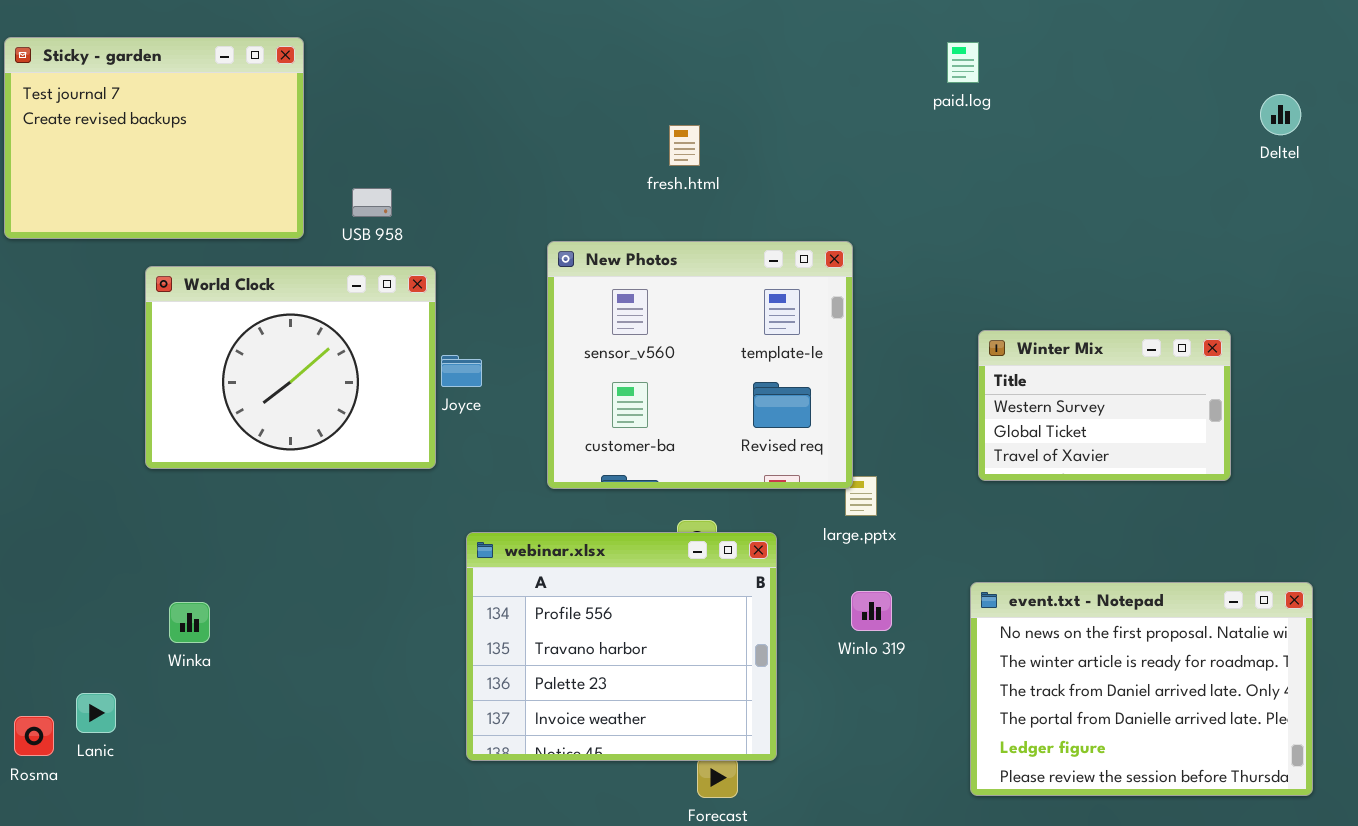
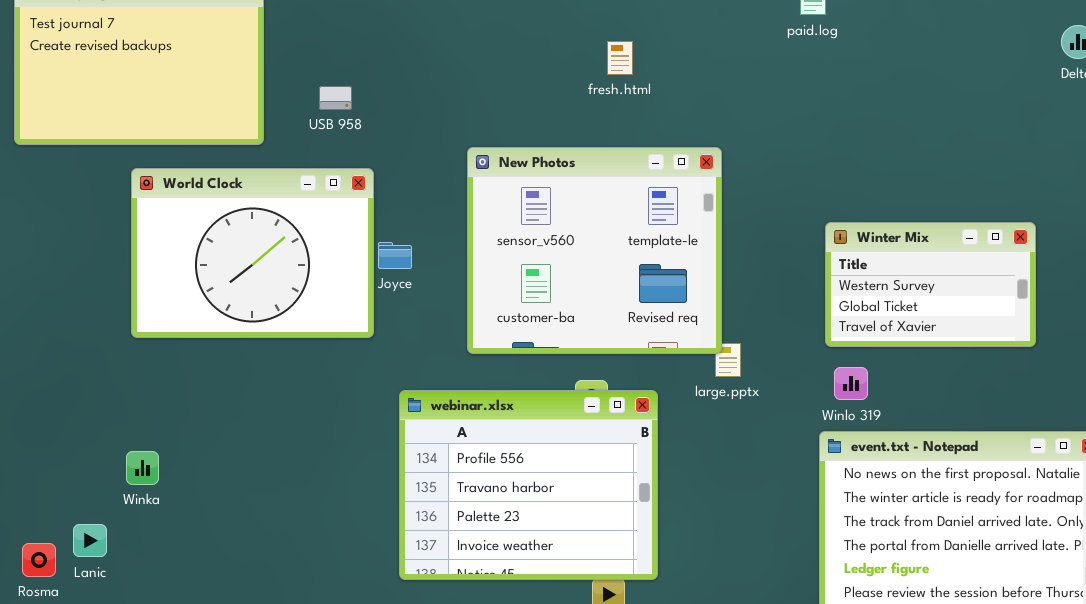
fresh.html: [669,125,700,166] -> [607,41,633,75], moved
USB 958: [352,188,392,217] -> [319,86,352,110], moved
Winlo 319: [851,591,892,631] -> [834,367,868,400], moved
Winka: [169,602,210,643] -> [126,451,159,485], moved

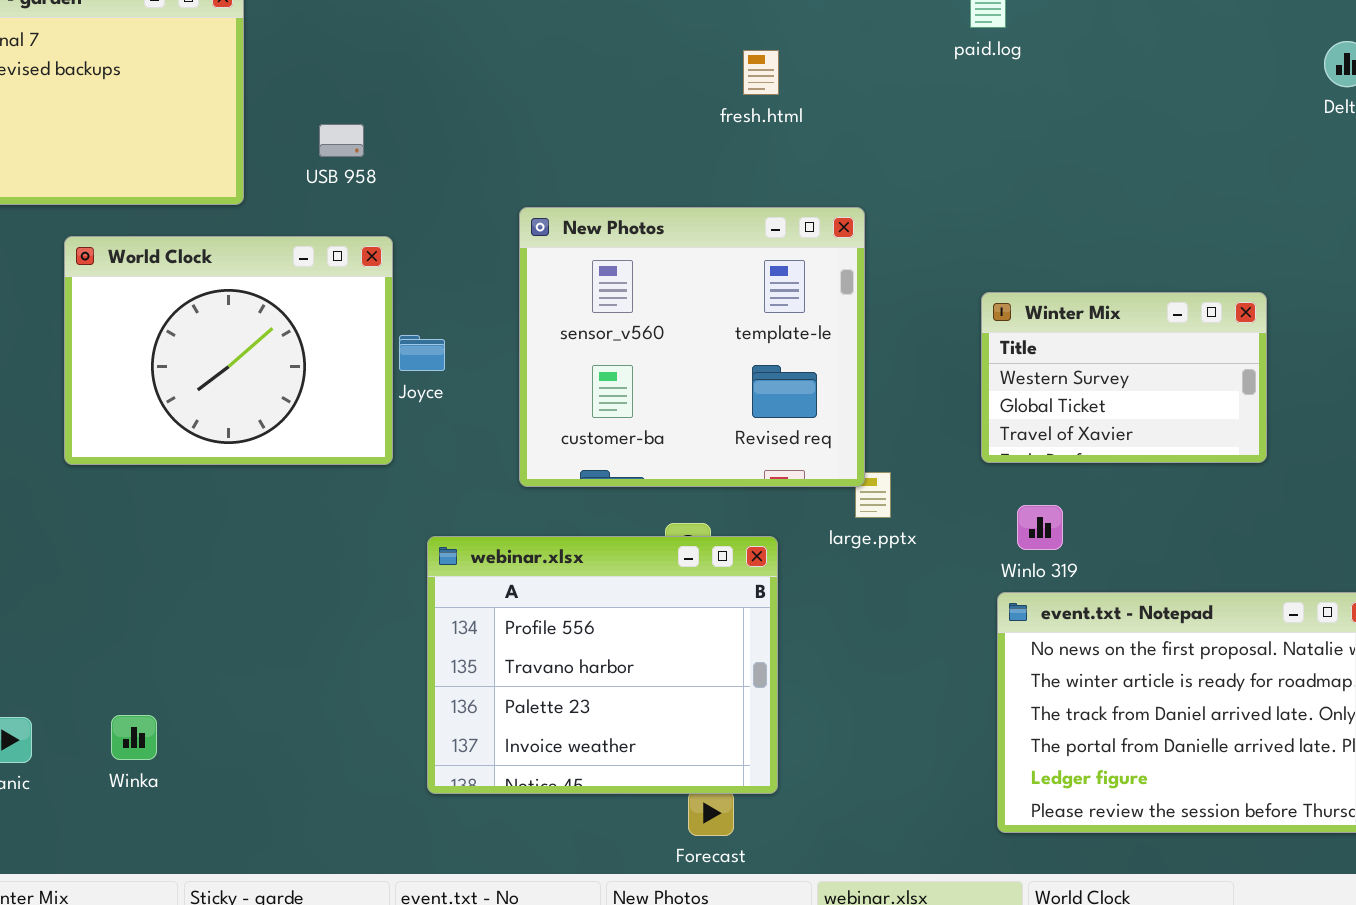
fresh.html: [607,41,633,75] -> [743,50,779,95], moved
Winter Mix: [825,222,1036,347] -> [981,292,1267,463], moved
Winka: [126,451,159,485] -> [111,715,157,760], moved

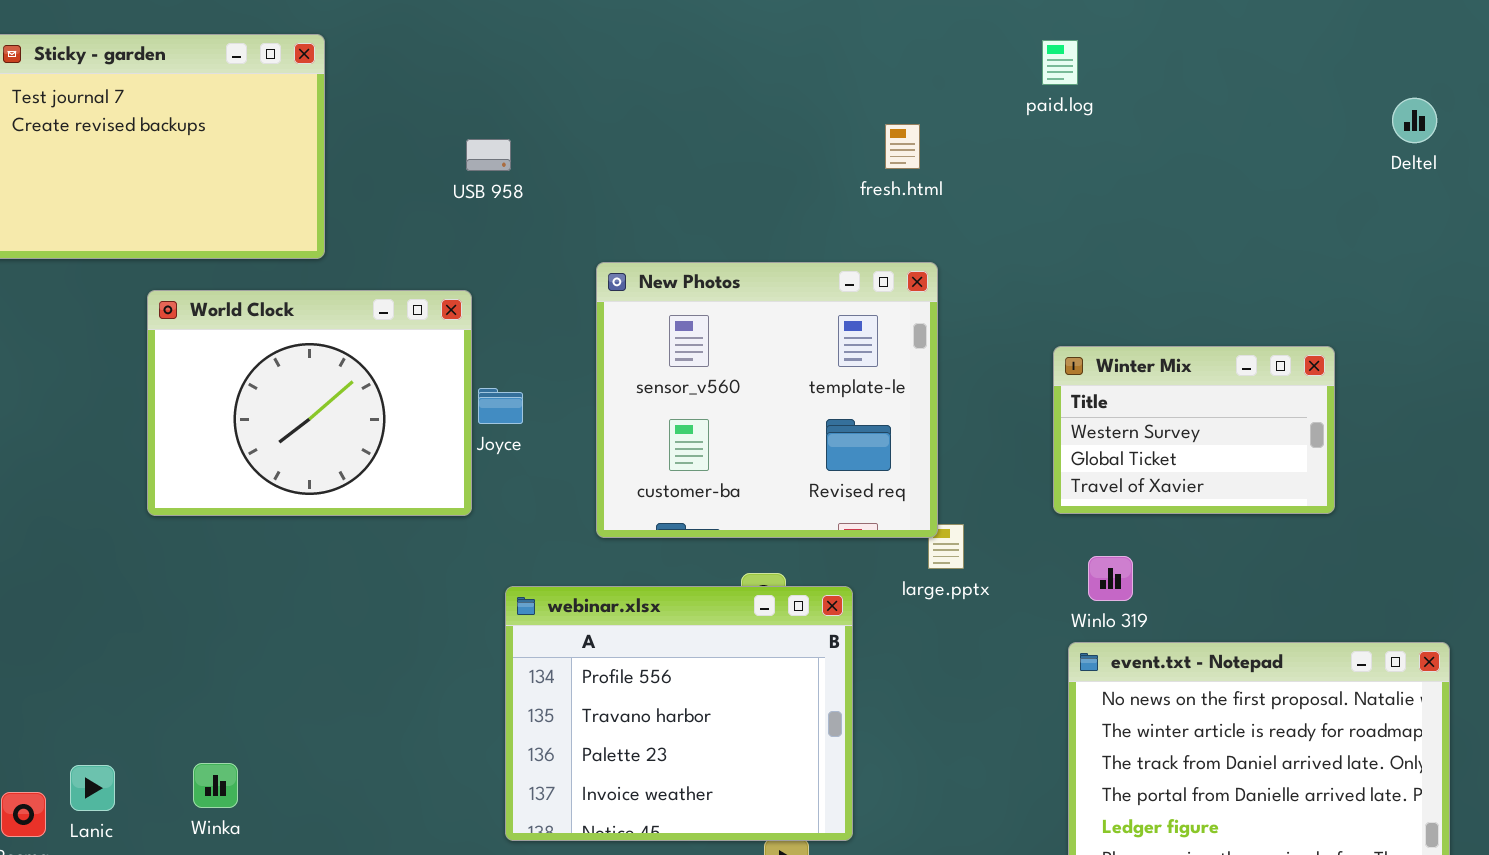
fresh.html: [743,50,779,95] -> [885,124,920,169], moved
USB 958: [319,124,364,157] -> [466,139,511,171], moved

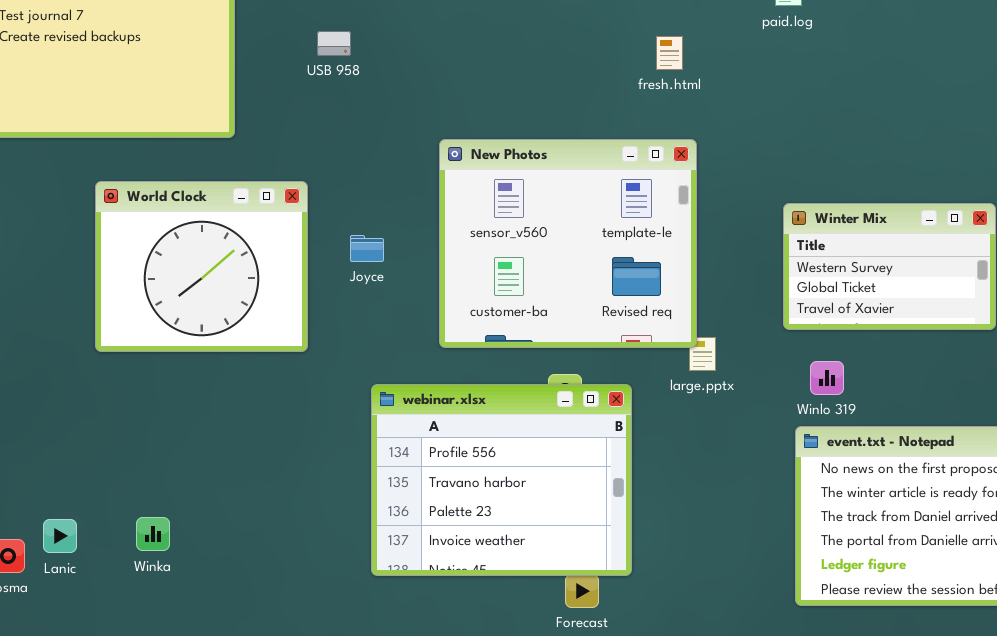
USB 958: [466,139,511,171] -> [317,31,351,56], moved
World Clock: [147,290,472,516] -> [95,181,308,352], moved, resized

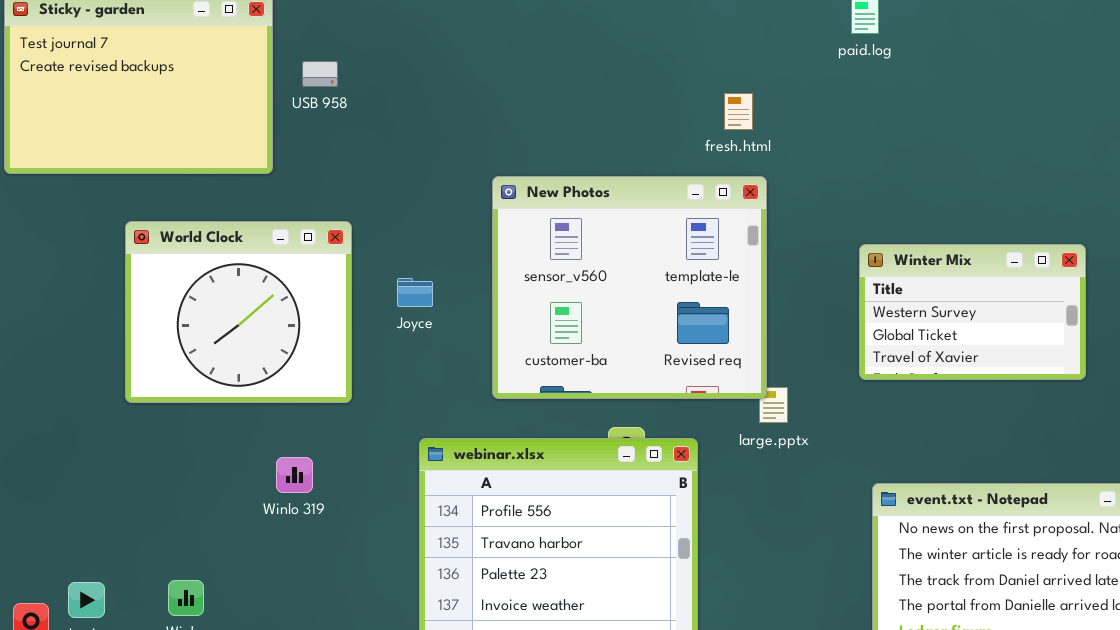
USB 958: [317,31,351,56] -> [302,61,338,87], moved
fresh.html: [656,36,683,70] -> [724,93,753,130], moved
Winlo 319: [810,361,844,395] -> [276,457,313,493], moved

